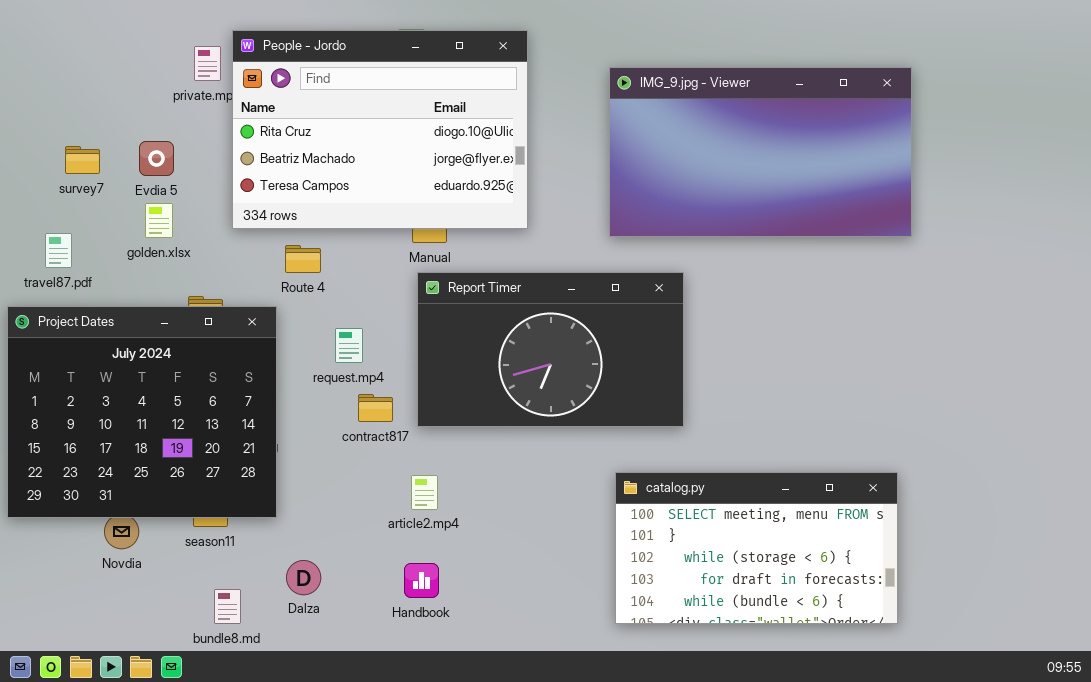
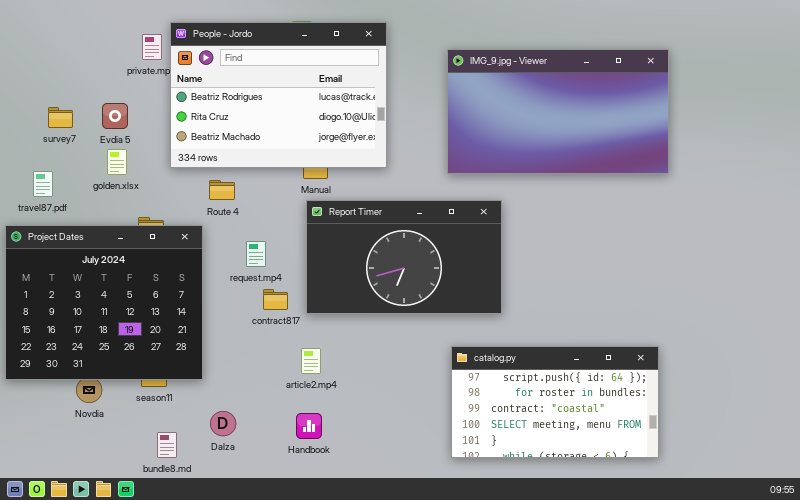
People - Jordo: [232,30,528,229] -> [170,22,387,168], scrolled up 1 row
catalog.py: [615,472,898,624] -> [451,346,659,458], scrolled up 3 rows

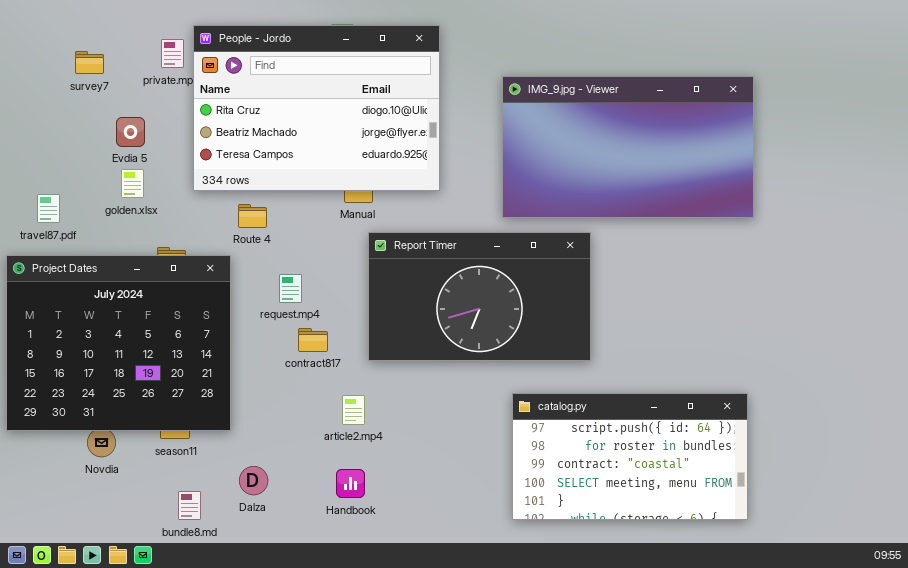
People - Jordo: [170,22,387,168] -> [193,25,440,191], scrolled down 1 row
IMG_9.jpg - Viewer: [447,49,669,174] -> [502,76,754,218], moved
survey7: [48,107,73,128] -> [75,51,104,74], moved
Report Timer: [306,200,502,314] -> [368,232,591,361], moved

